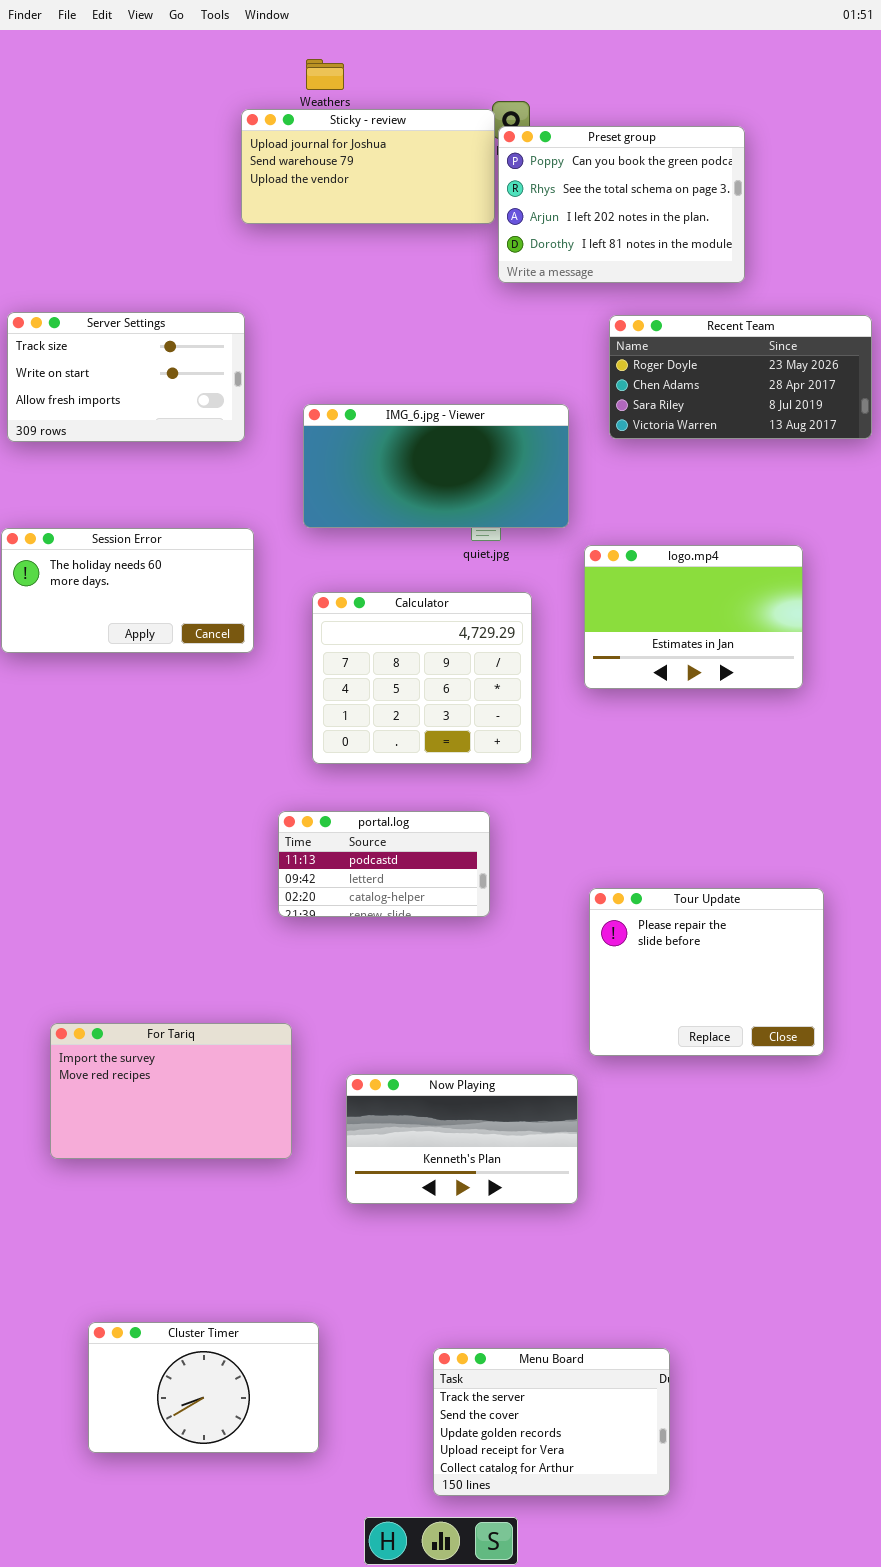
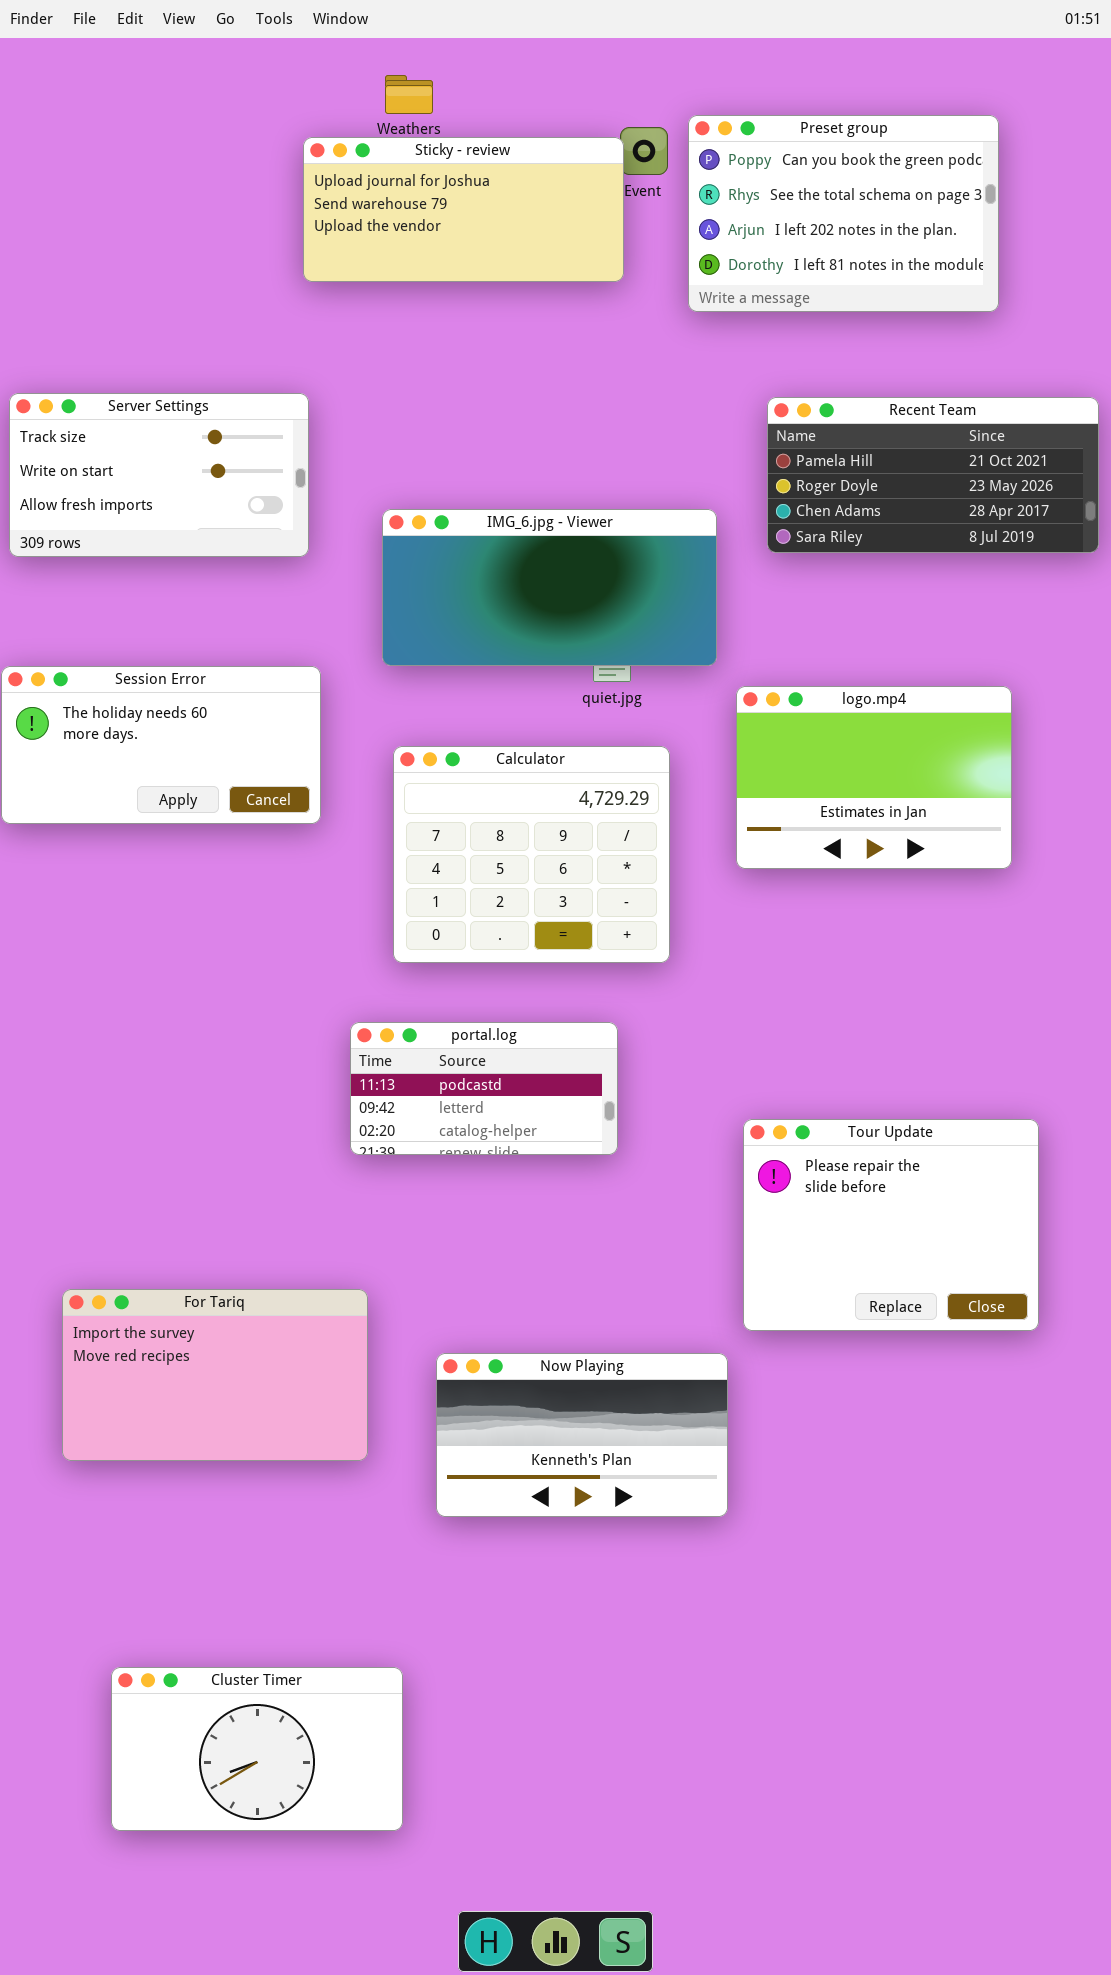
Preset group: [498,126,745,283] -> [688,115,999,312], moved
Recent Team: [609,315,872,439] -> [767,397,1099,553], scrolled up 1 row
Menu Board: [433,1348,670,1496] -> none, closed

